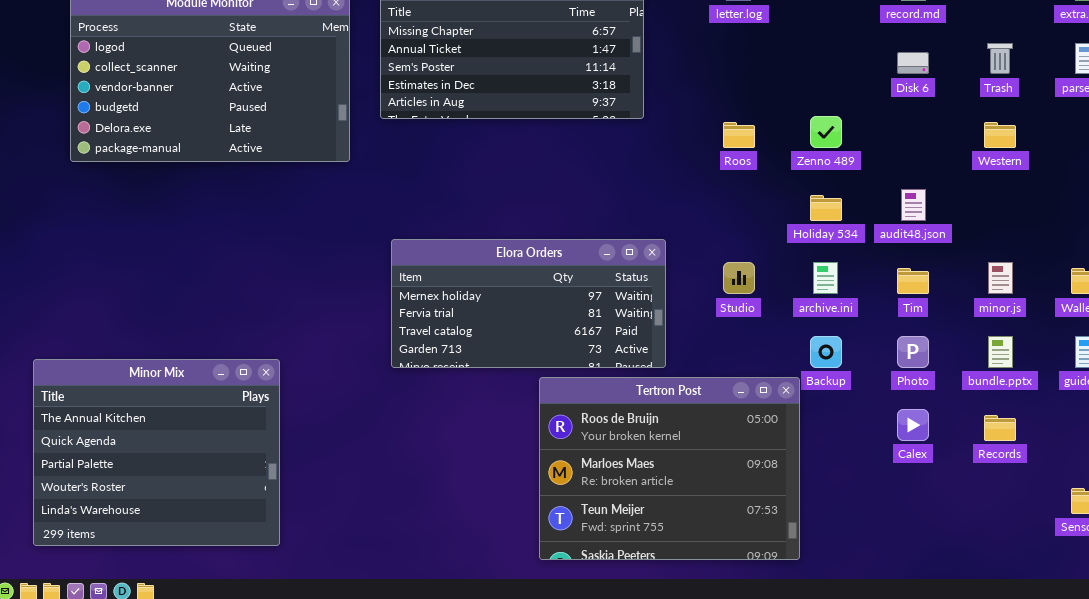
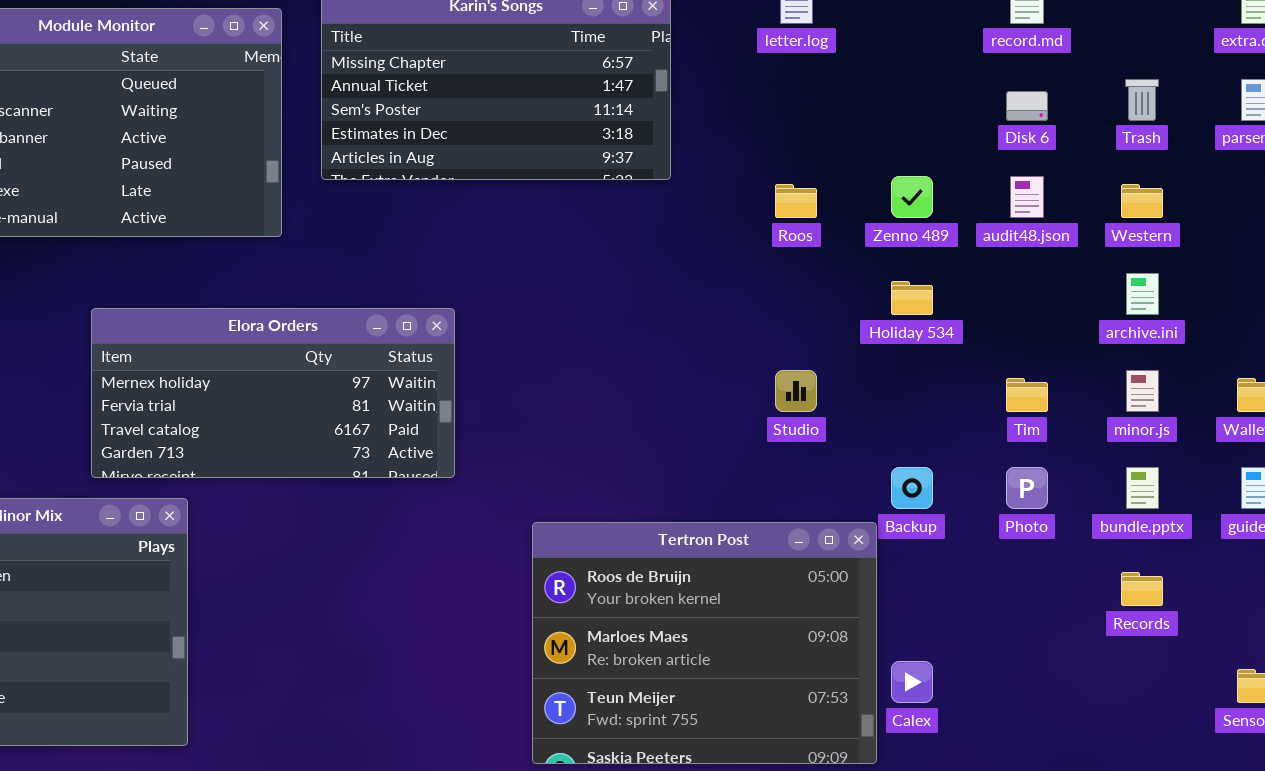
audit48.json: [901,189,926,221] -> [1010,176,1044,218], moved
Elora Orders: [391,239,666,368] -> [91,308,455,478], moved
archive.ini: [813,262,838,294] -> [1126,273,1159,315], moved
Calex: [897,409,929,441] -> [891,661,933,703], moved

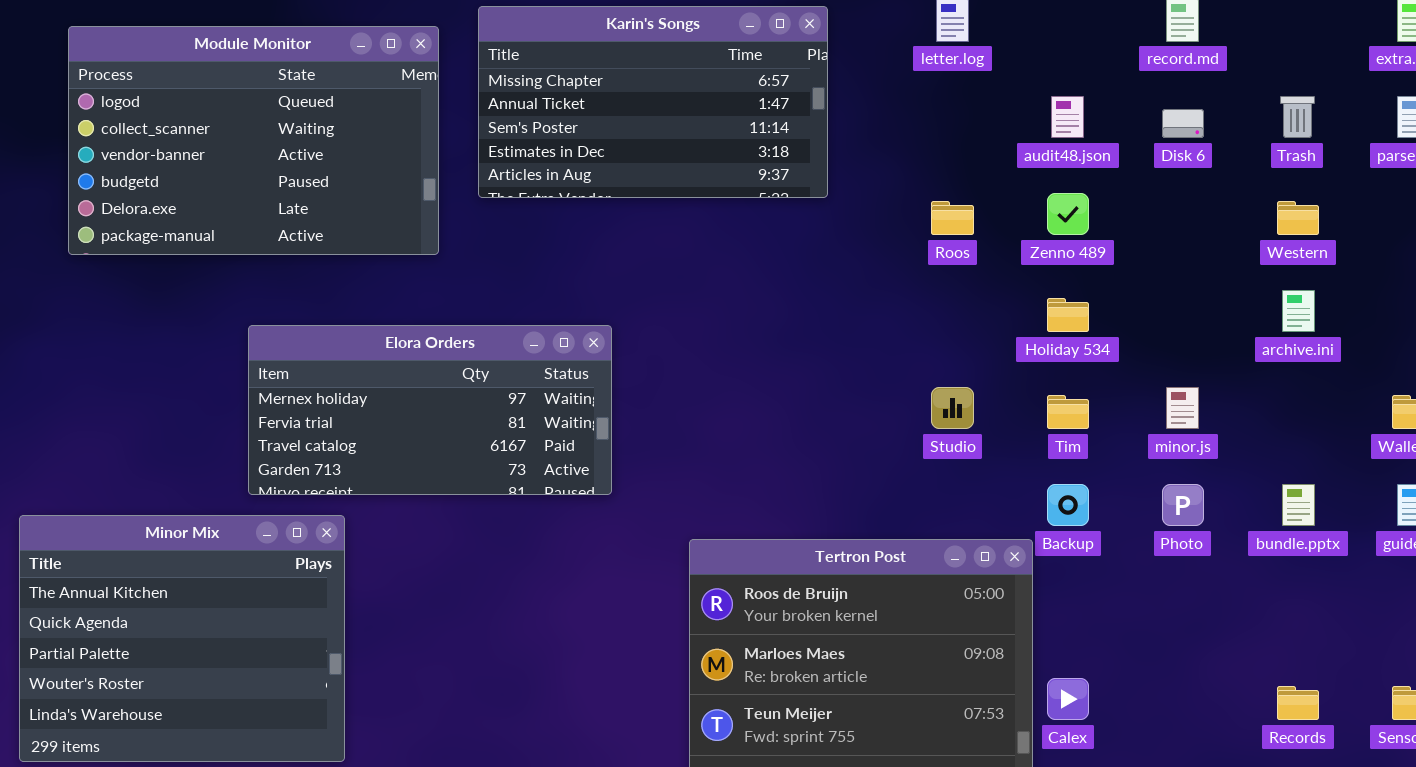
audit48.json: [1010,176,1044,218] -> [1051,96,1084,138], moved
minor.js: [1126,370,1159,412] -> [1166,387,1199,429], moved
Tim: [1006,378,1048,412] -> [1047,395,1089,429], moved
Records: [1121,572,1163,606] -> [1277,686,1319,720], moved

